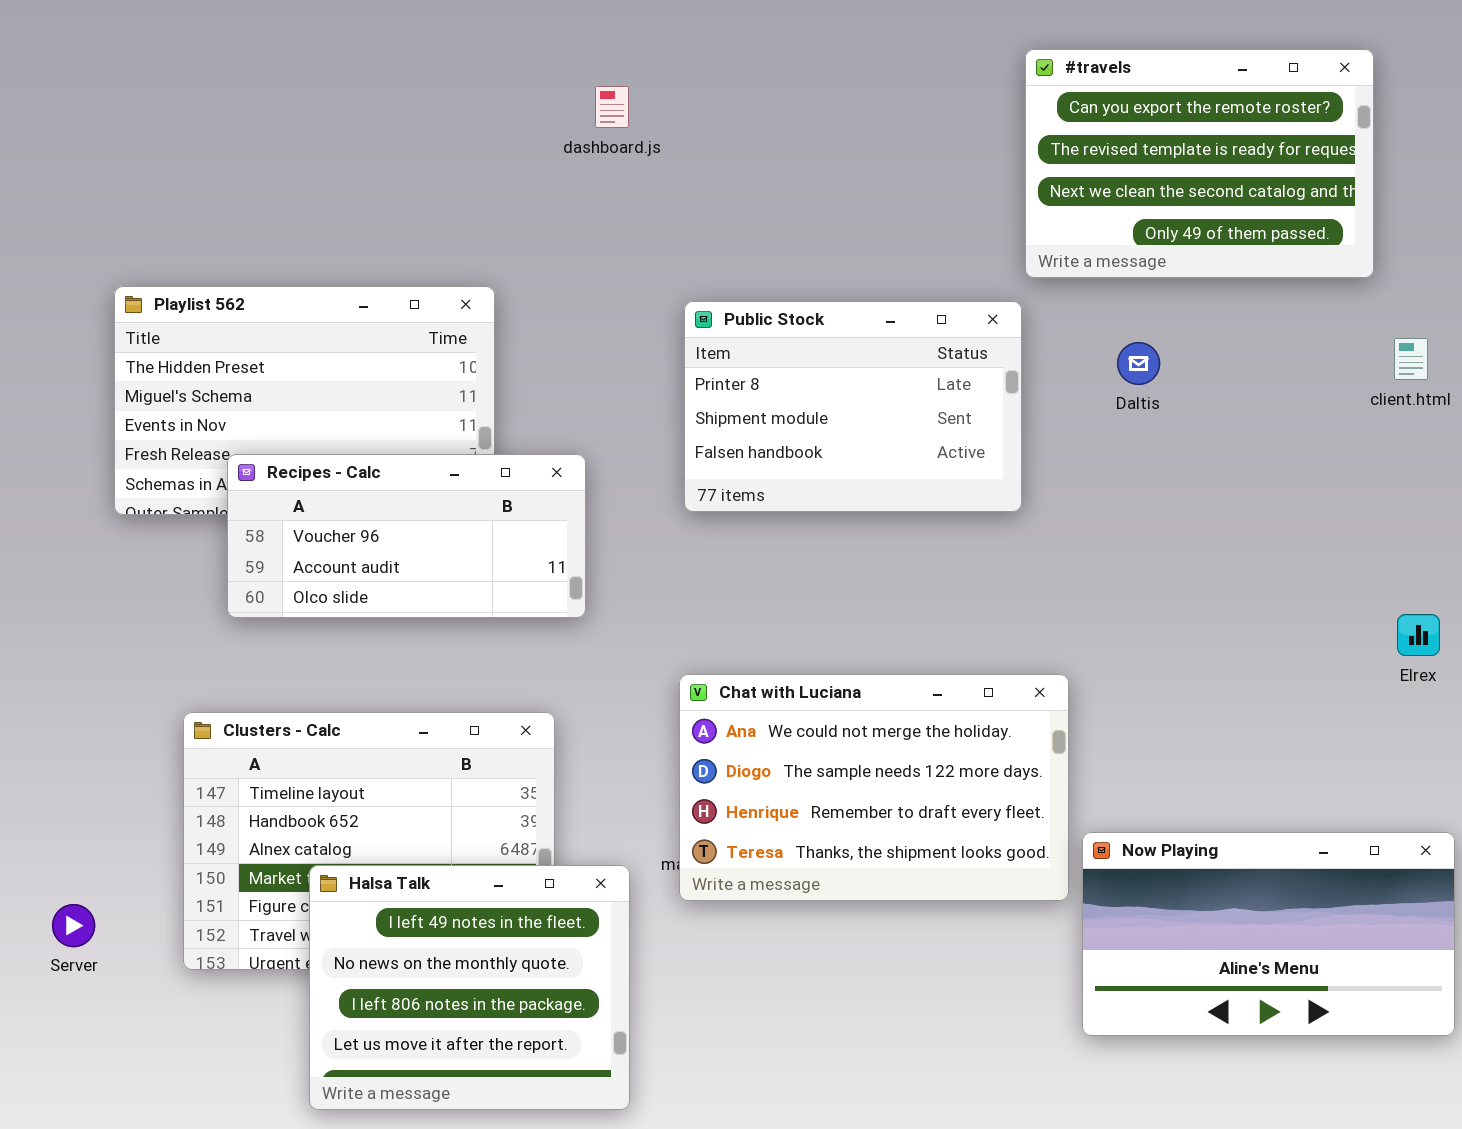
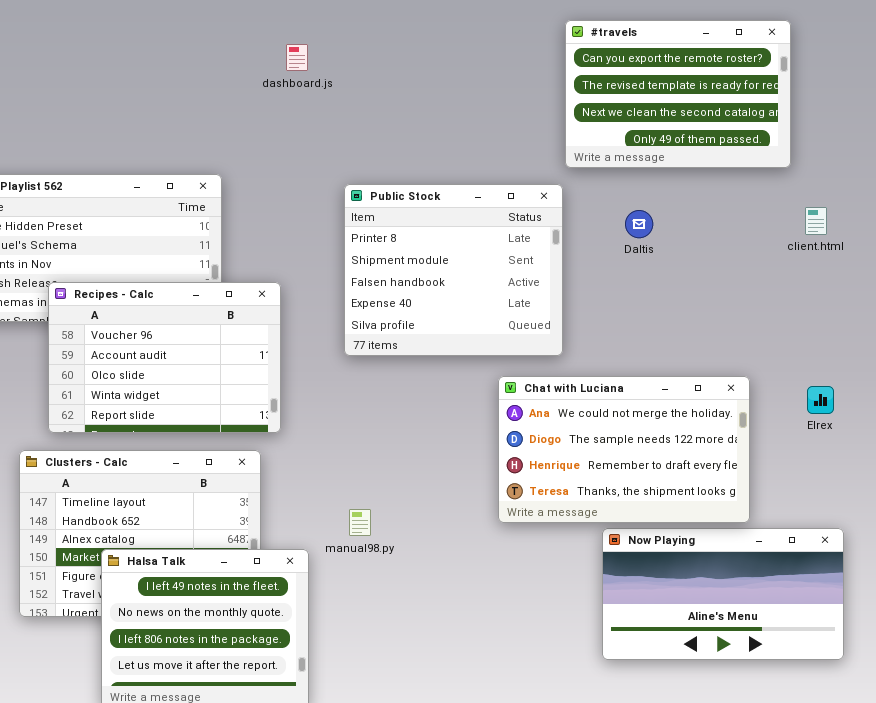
Public Stock: [684,301,1022,512] -> [344,184,563,356], resized
Recipes - Calc: [227,454,586,618] -> [48,282,281,433], resized
Chat with Luciana: [679,674,1069,901] -> [498,376,750,523], moved

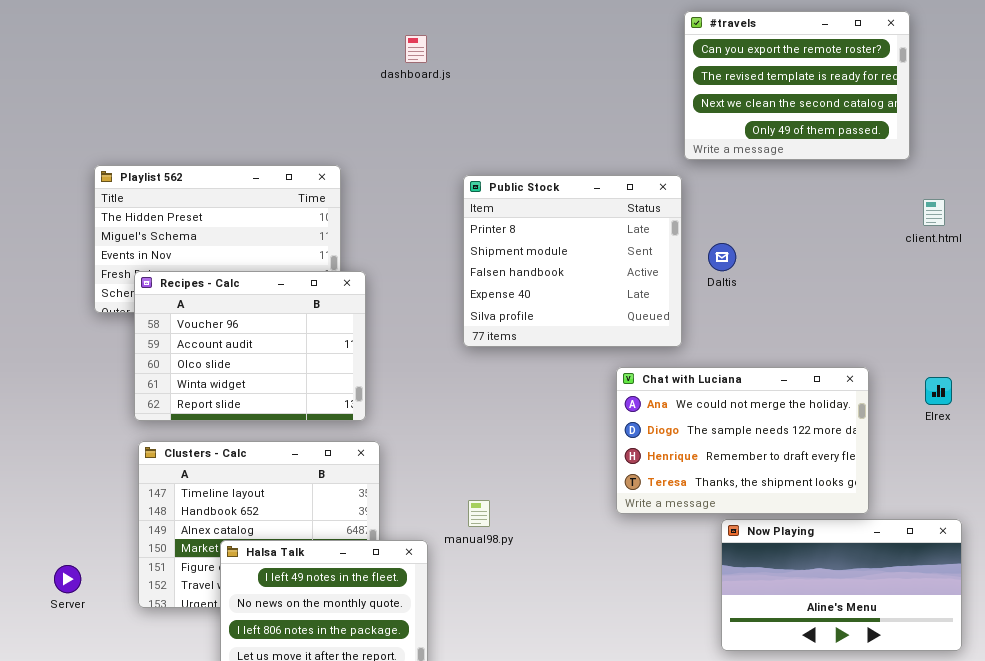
Daltis: [625,210,653,238] -> [708,243,736,271], moved
Recipes - Calc: [48,282,281,433] -> [134,271,366,421], moved

